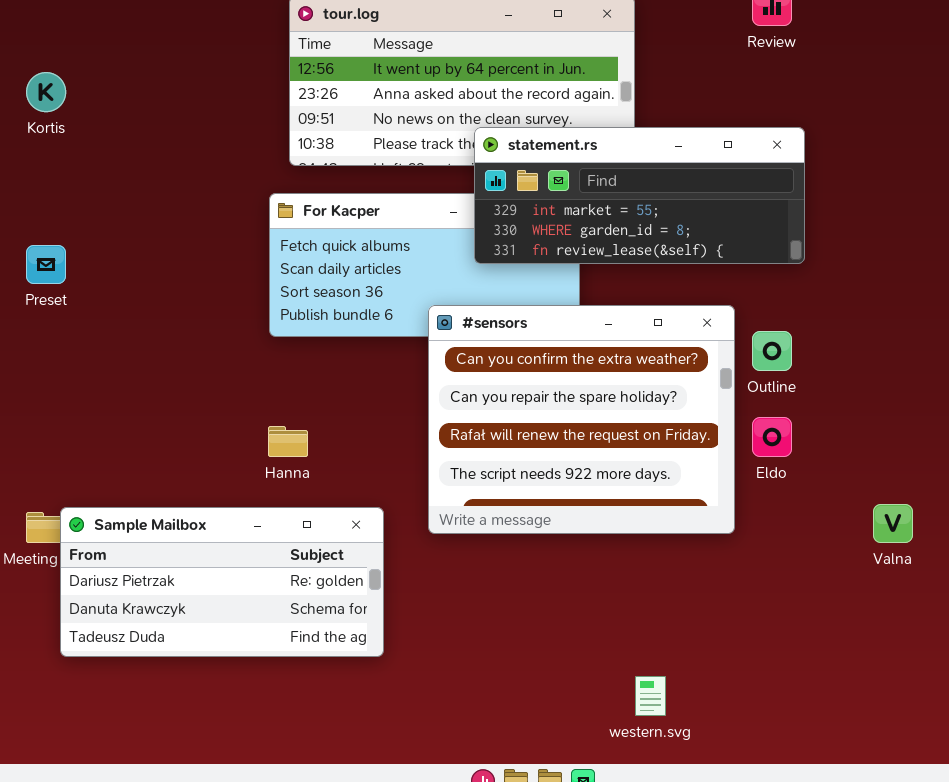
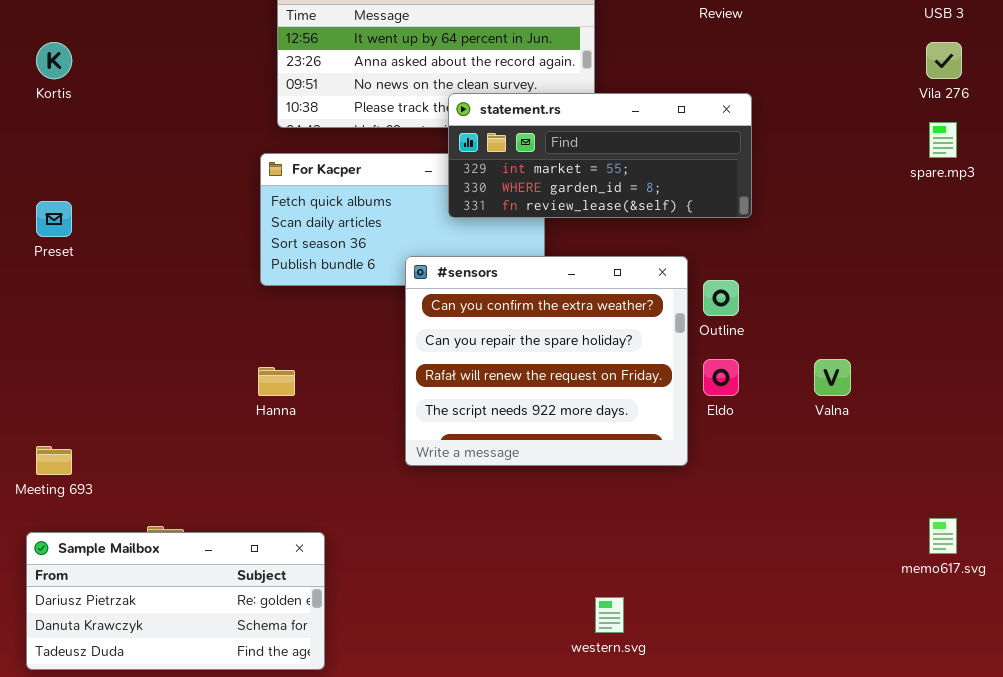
Valna: [873,504,913,543] -> [814,359,851,396], moved
Sample Mailbox: [60,507,384,657] -> [26,532,325,670], moved

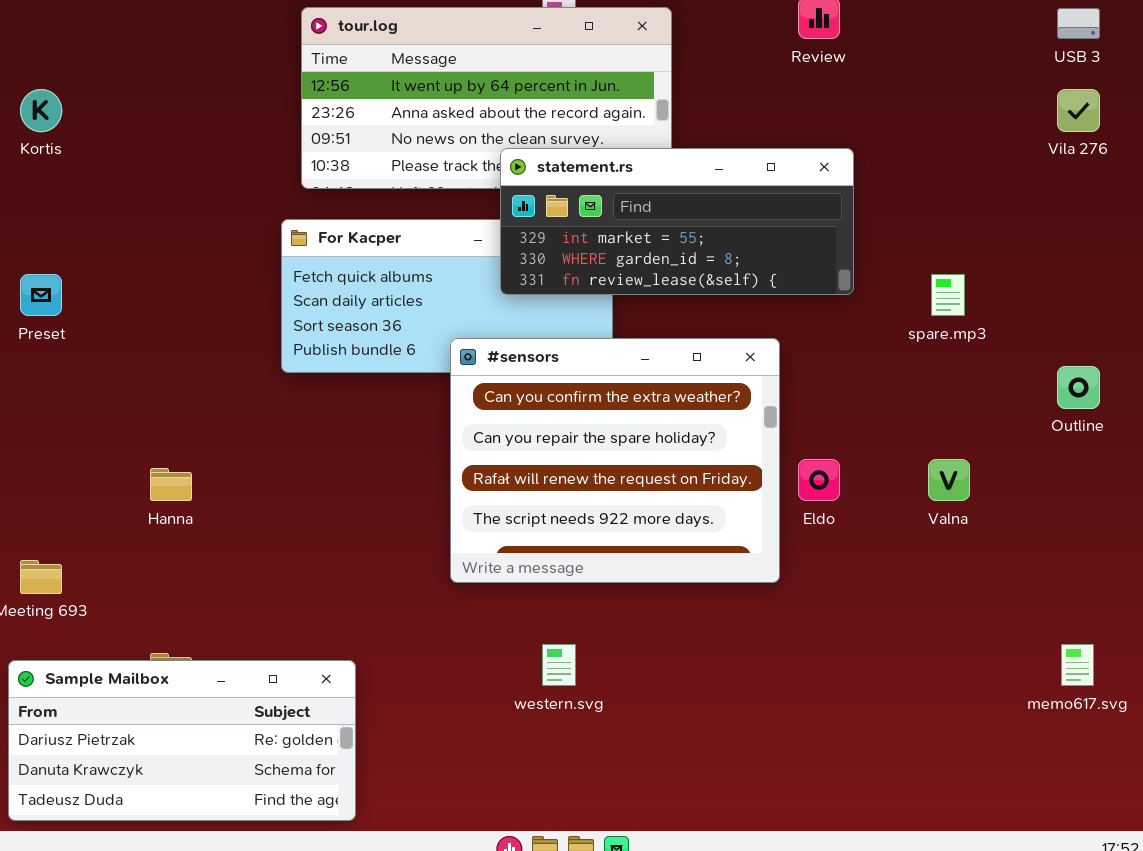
spare.mp3: [929,122,957,158] -> [931,274,965,316], moved
Outline: [703,280,739,316] -> [1057,366,1100,409], moved
Hanna: [258,367,295,396] -> [150,468,192,501], moved
western.svg: [595,597,624,633] -> [542,644,576,686], moved

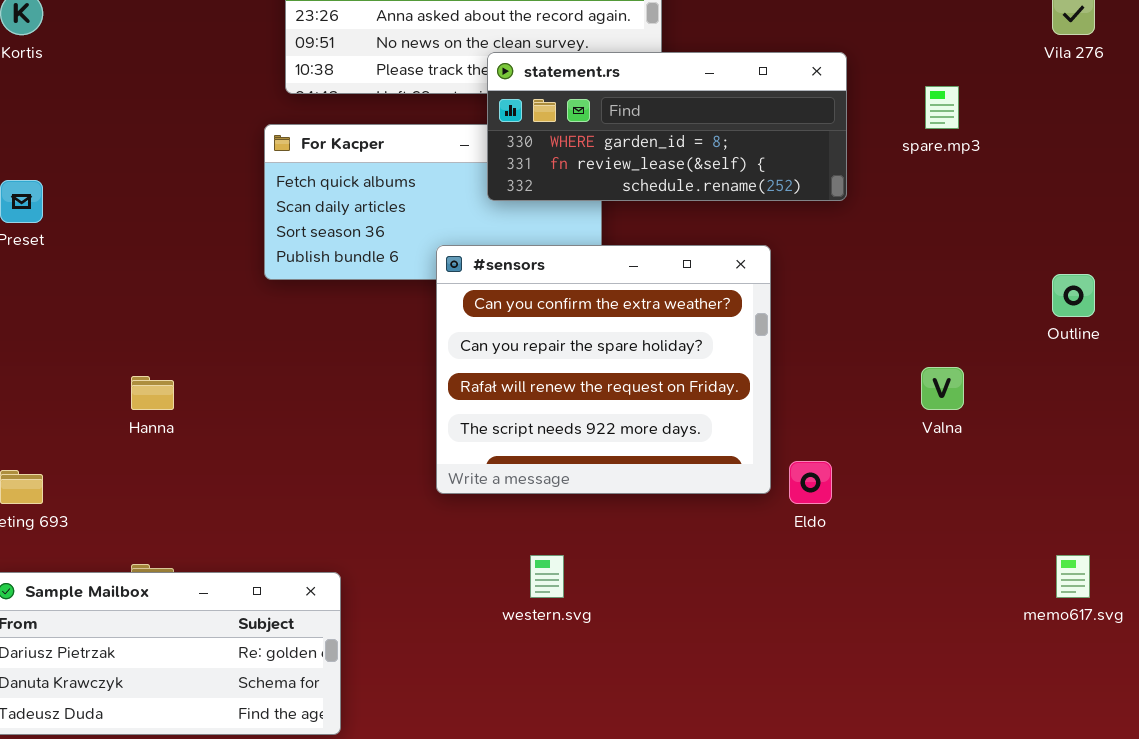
statement.rs: [500,148,854,295] -> [487,52,847,201], scrolled down 1 row
spare.mp3: [931,274,965,316] -> [925,86,959,129], moved
Eldo: [798,459,840,501] -> [789,461,832,504], moved

